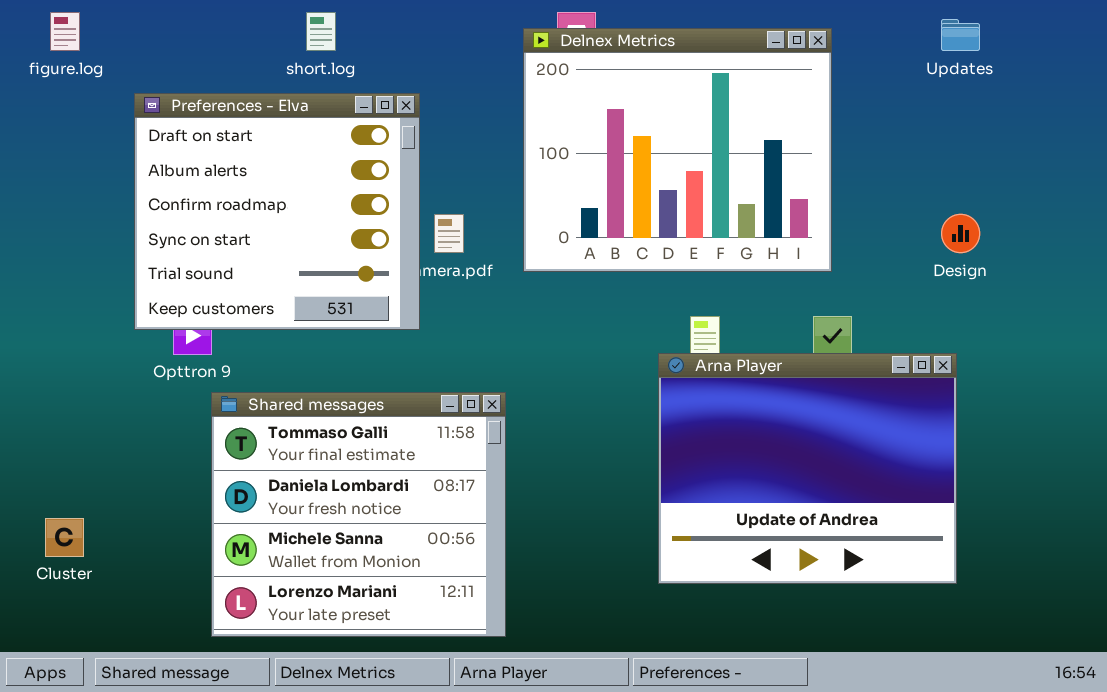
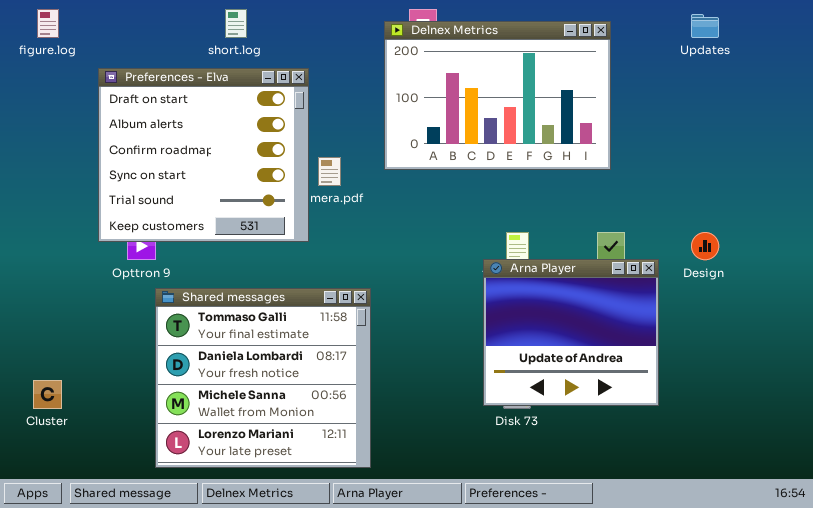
Delnex Metrics: [523,28,832,272] -> [384,21,611,170], resized
Design: [941,214,980,253] -> [691,232,719,260], moved
Arna Player: [658,353,957,584] -> [483,259,659,406], resized

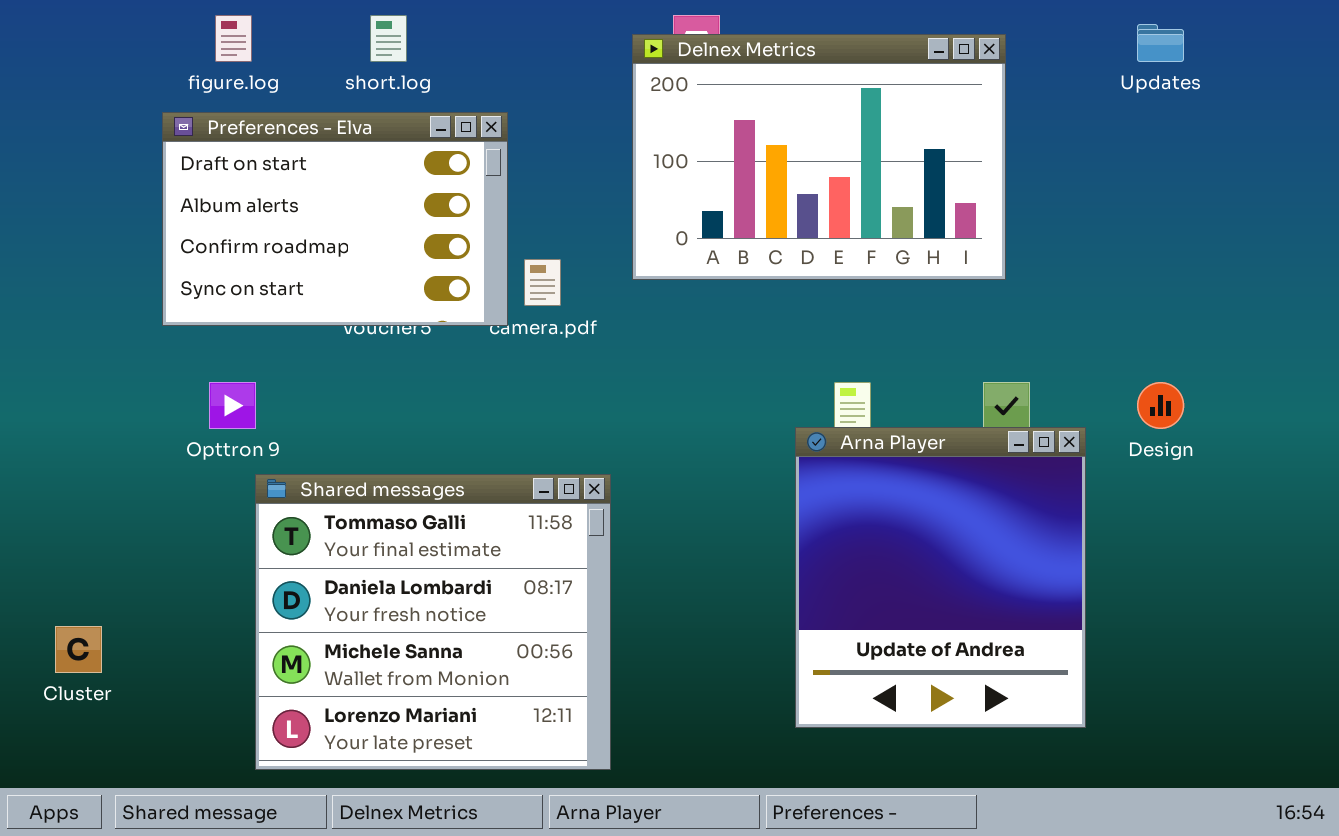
figure.log: [37,9,59,38] -> [215,15,252,62], moved
Preferences - Elva: [98,68,309,242] -> [162,112,508,326], resized
Arna Player: [483,259,659,406] -> [795,427,1086,728], resized

